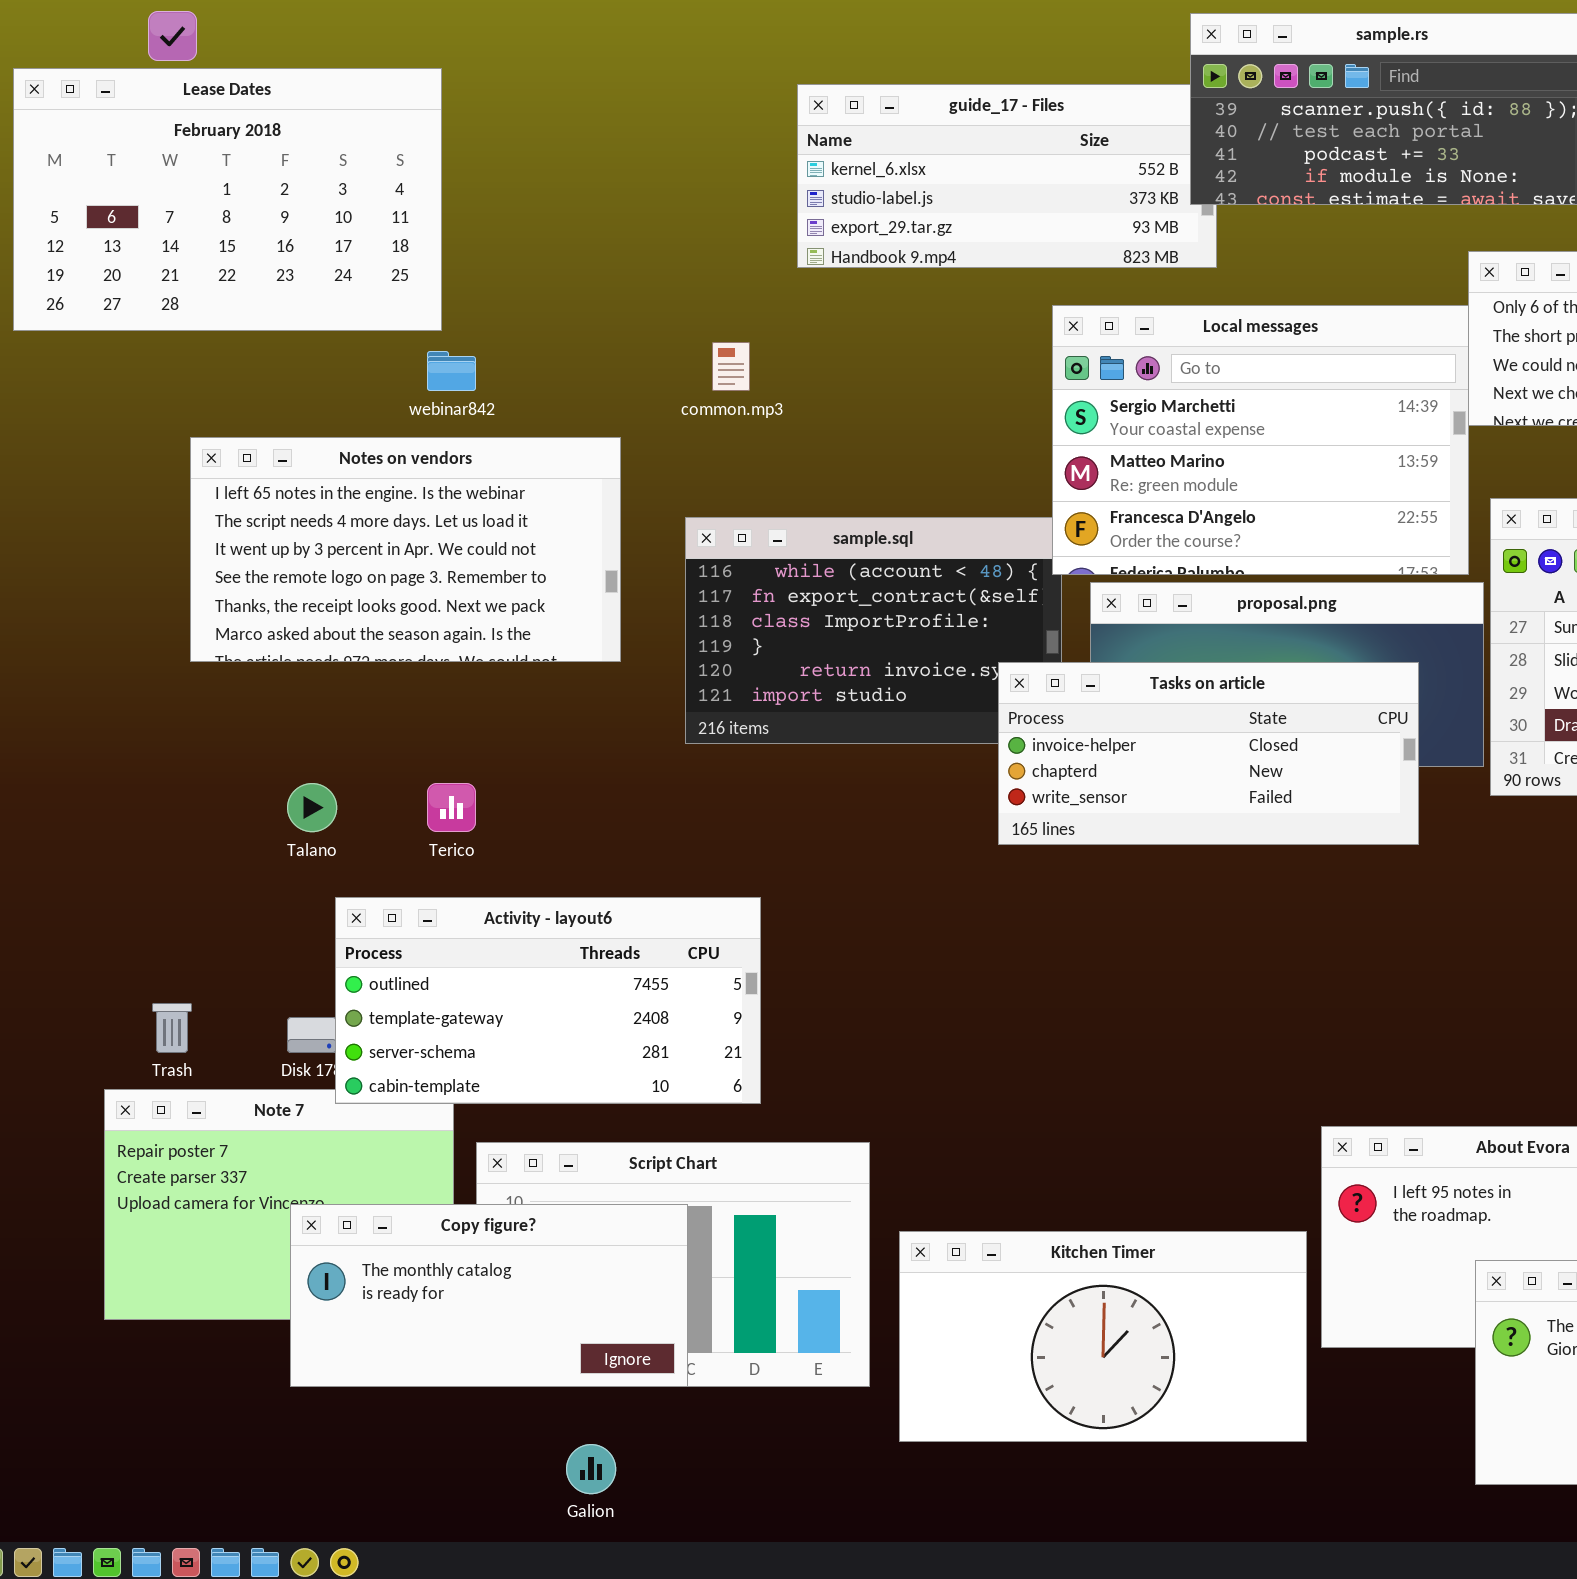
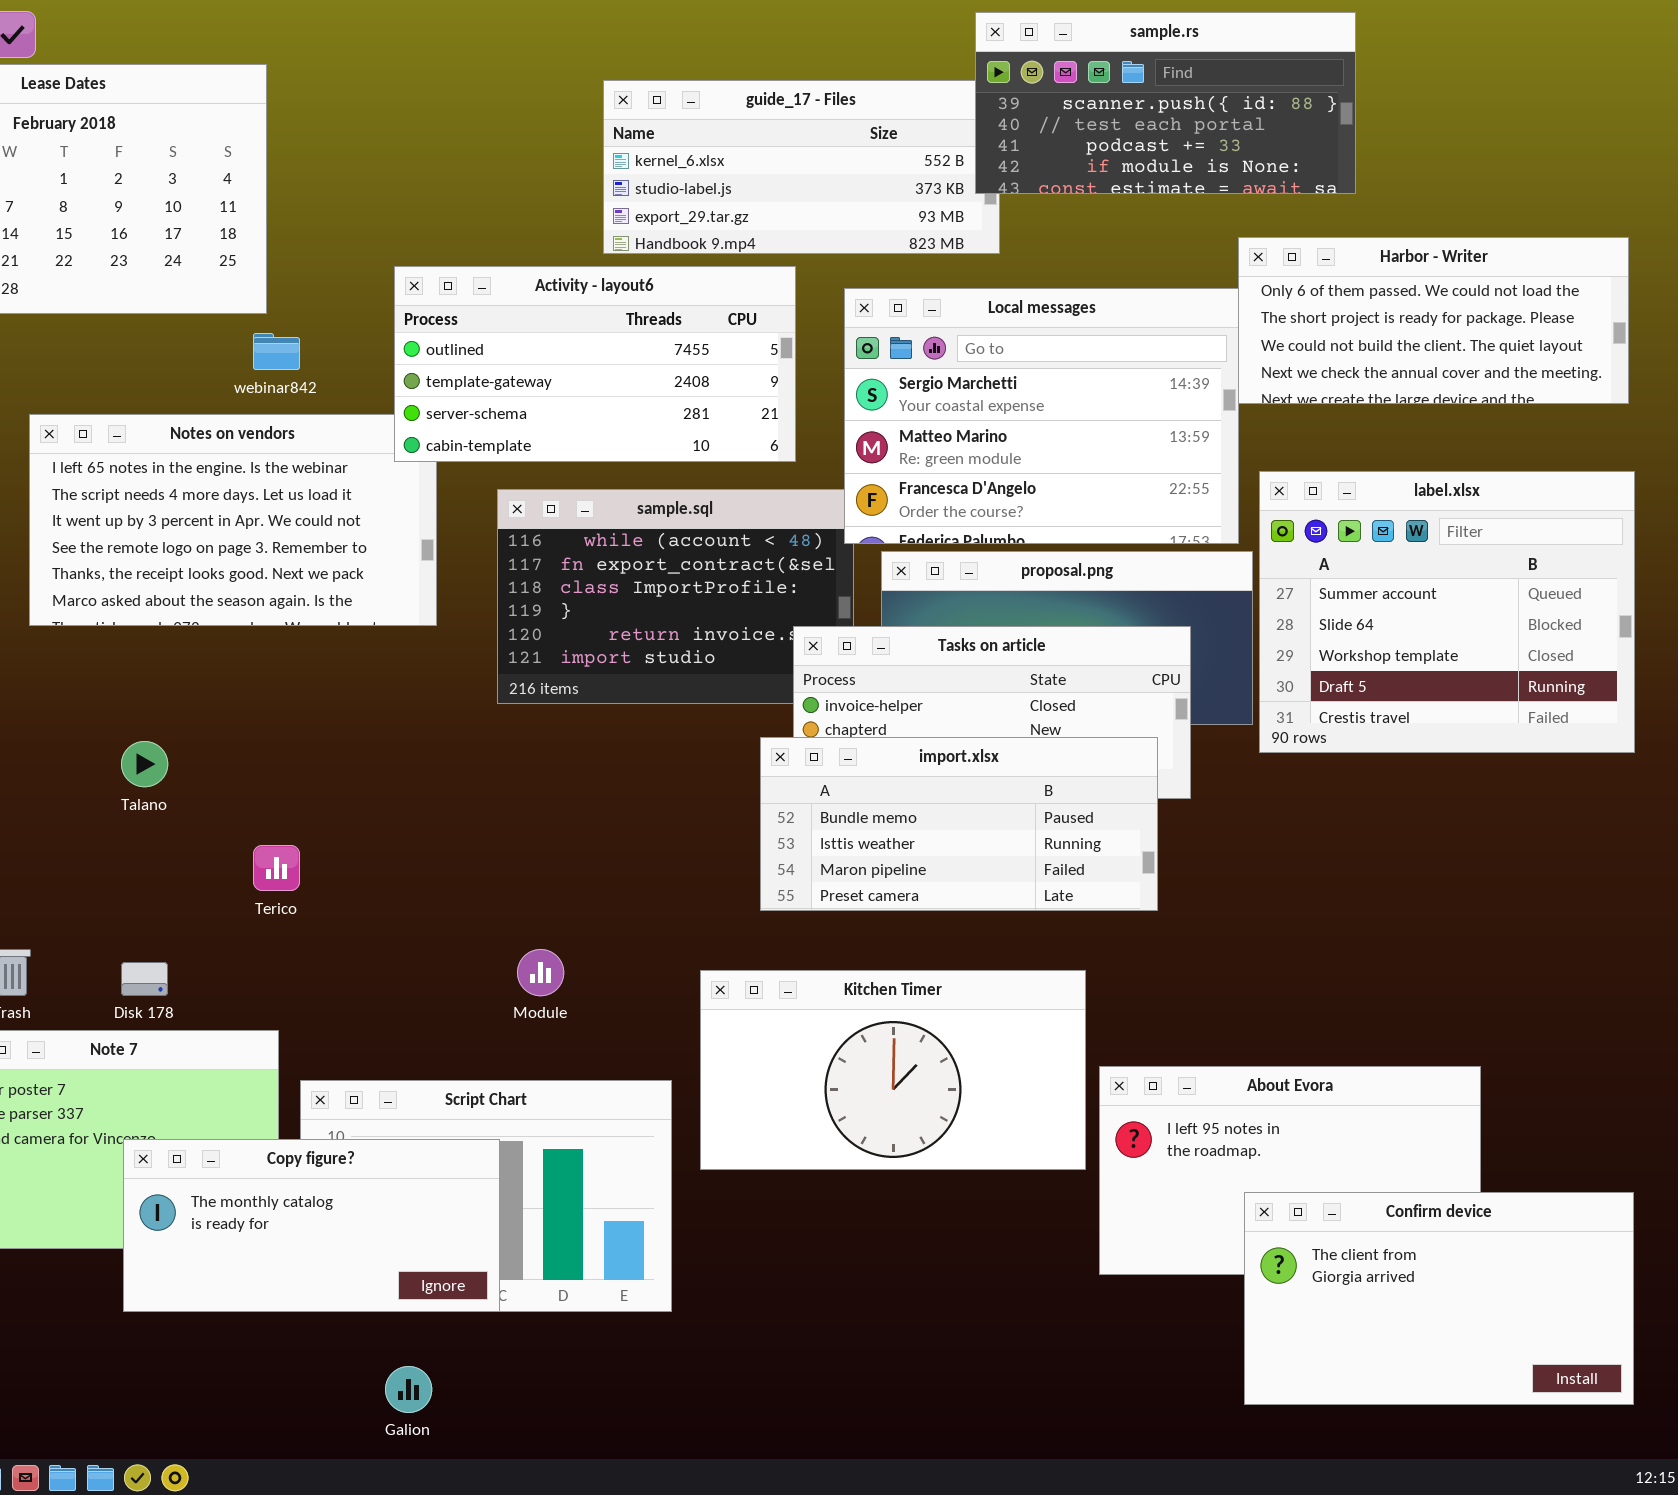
import.xlsx: none -> [760,737,1158,911], opened
Terico: [427,783,476,832] -> [253,845,300,891], moved
Activity - layout6: [335,897,761,1104] -> [394,266,796,462], moved
Kitchen Timer: [899,1231,1307,1442] -> [700,970,1086,1170], moved

